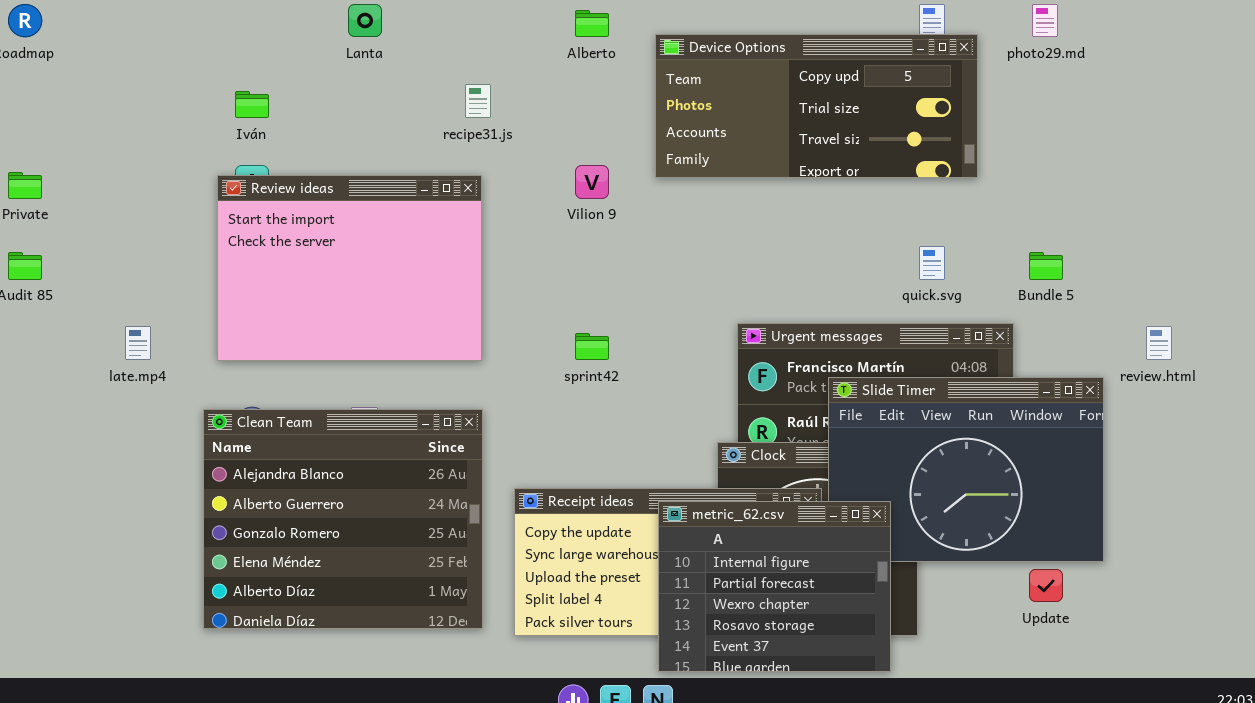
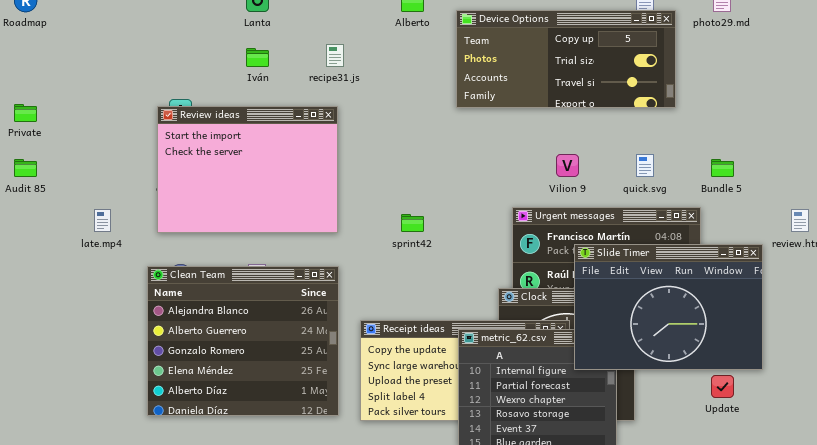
Iván: [235,91,269,118] -> [246,48,269,67], moved
Vilion 9: [575,165,609,199] -> [556,154,579,177], moved
Slide Timer: [828,377,1104,562] -> [574,244,763,370], raised

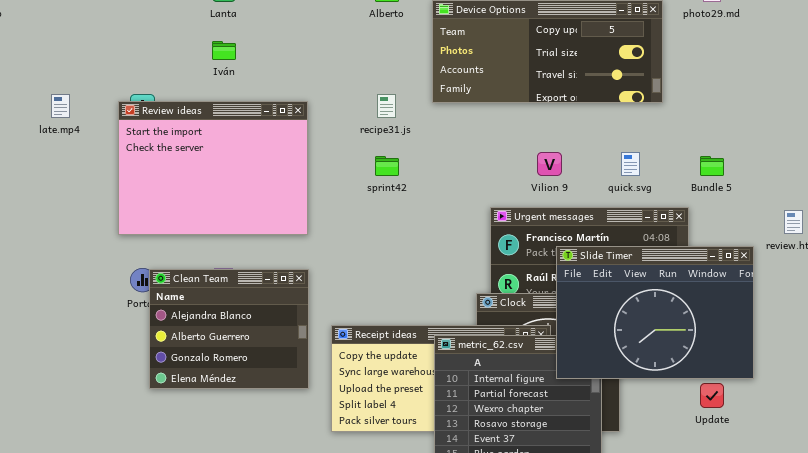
recipe31.js: [326,44,344,67] -> [377,94,396,118], moved
late.mp4: [94,209,111,232] -> [51,94,70,118], moved
sprint42: [401,214,424,232] -> [375,156,399,176], moved
Clean Team: [147,266,339,416] -> [149,269,309,389], resized

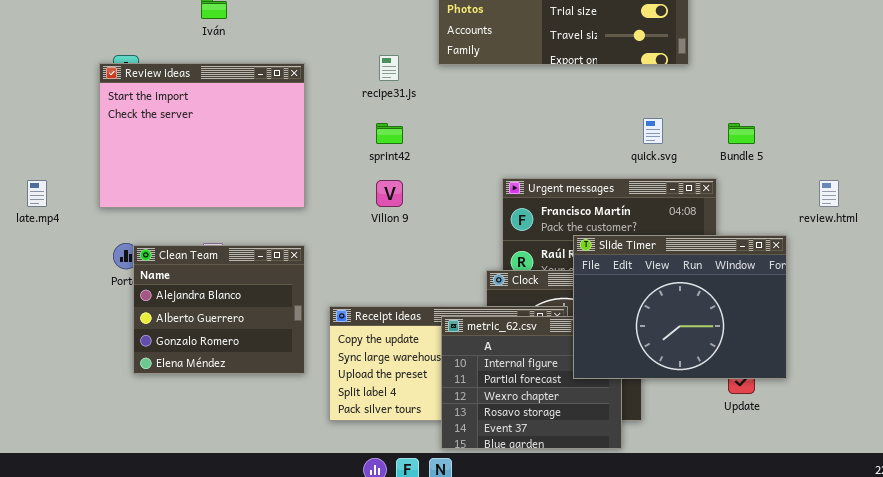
late.mp4: [51,94,70,118] -> [27,180,47,207], moved
Vilion 9: [537,152,562,176] -> [376,180,403,207], moved
Slide Timer: [556,246,754,379] -> [573,235,787,379], moved

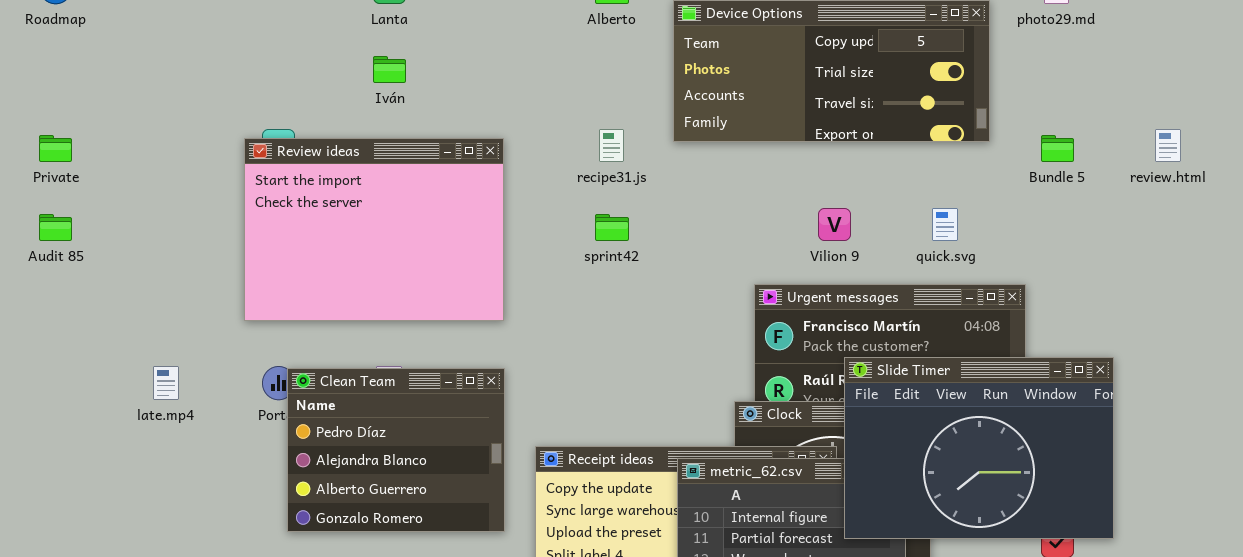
Bundle 5: [728,123,755,144] -> [1041,135,1074,162], moved
late.mp4: [27,180,47,207] -> [153,366,179,400], moved
Vilion 9: [376,180,403,207] -> [818,208,851,241], moved
review.html: [819,180,839,207] -> [1155,129,1181,162], moved
Clean Team: [133,245,305,374] -> [287,368,505,532], scrolled up 1 row

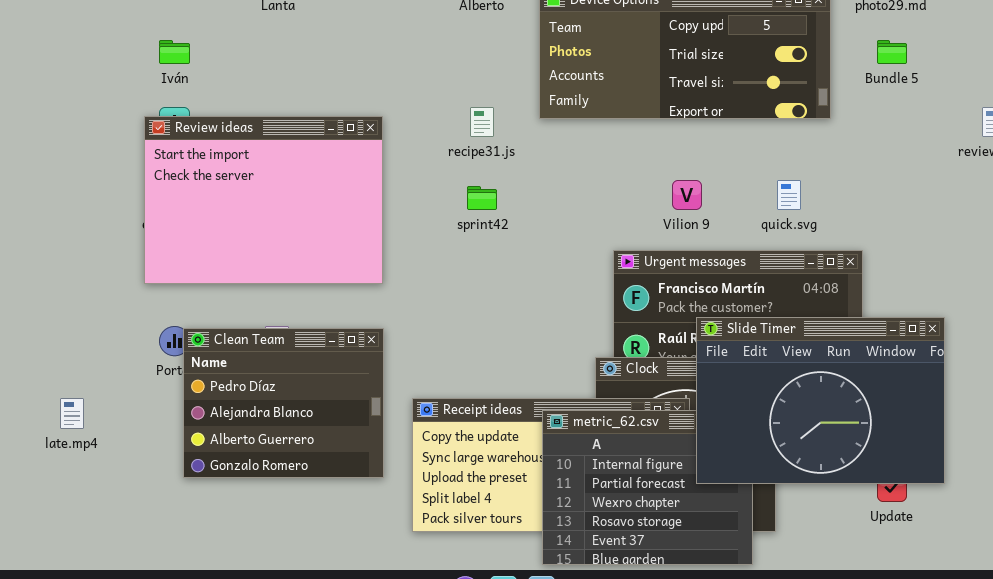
Iván: [373,56,406,83] -> [159,40,190,64], moved
Bundle 5: [1041,135,1074,162] -> [877,40,907,64], moved
late.mp4: [153,366,179,400] -> [60,398,84,429], moved

